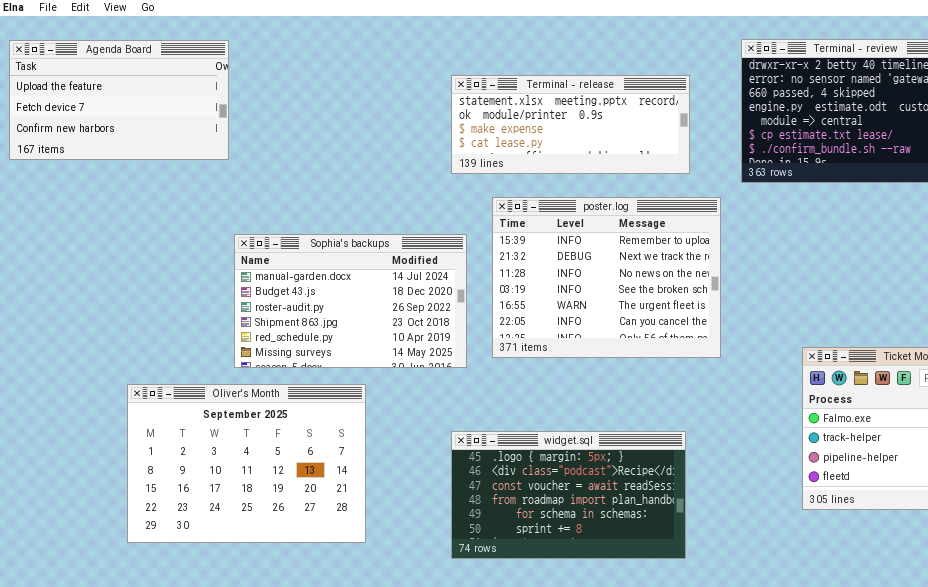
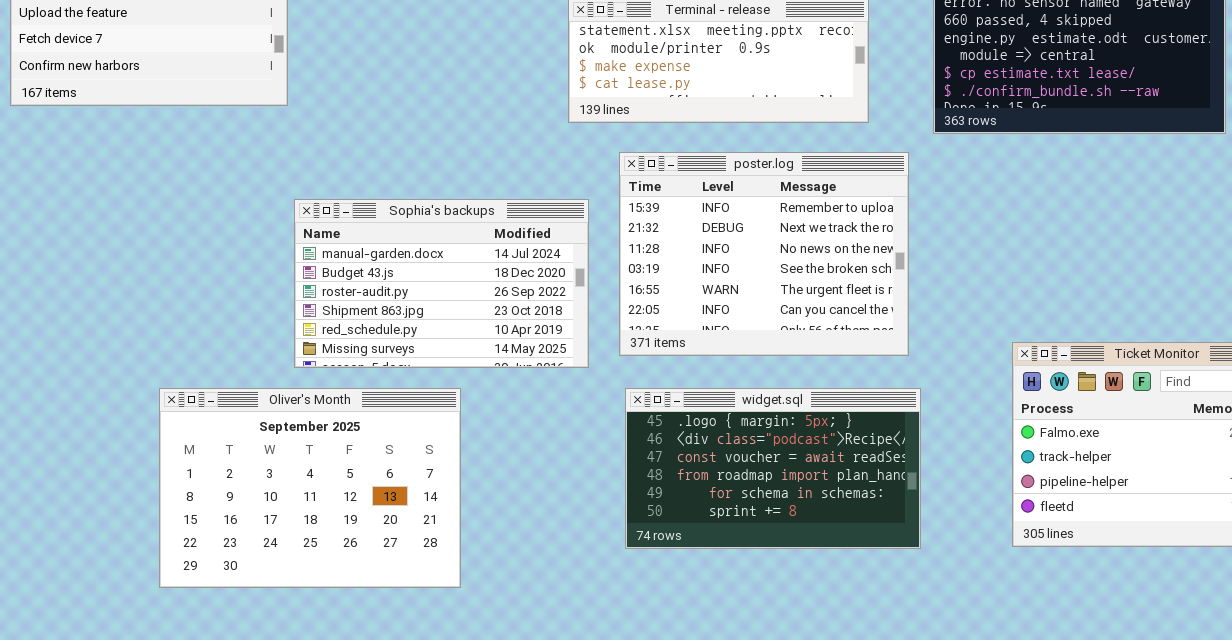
widget.sql: [451,431,686,559] -> [625,388,921,549], moved

